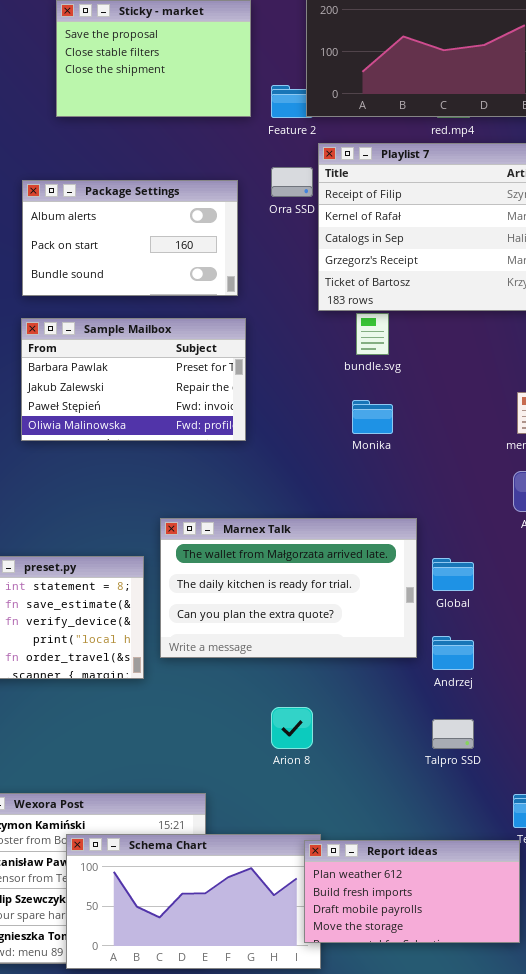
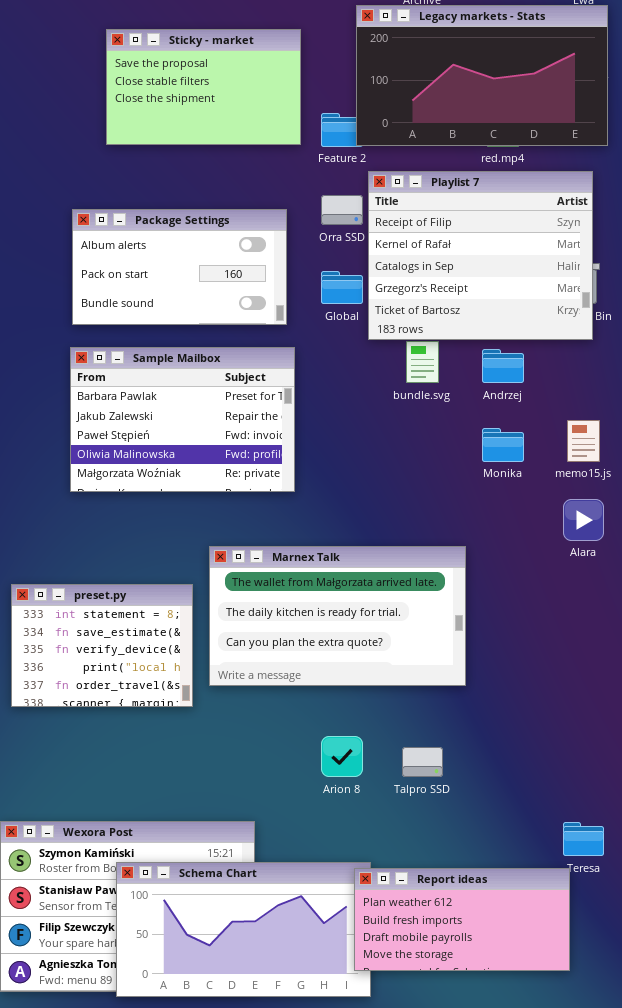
Sample Mailbox: [21,318,246,441] -> [70,347,295,492], resized
Monika: [352,400,393,434] -> [482,428,524,462], moved
Global: [432,558,474,591] -> [321,271,363,304], moved
Andrzej: [432,636,474,670] -> [482,349,524,383], moved
Talpro SSD: [432,719,474,749] -> [402,747,443,777], moved

